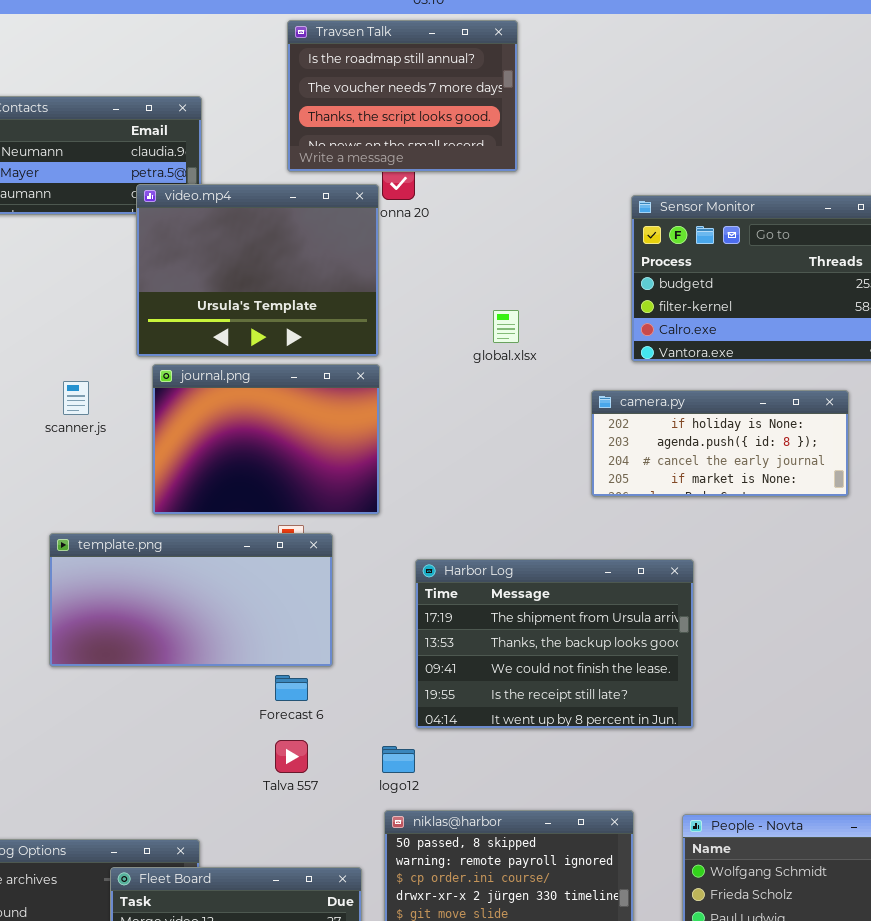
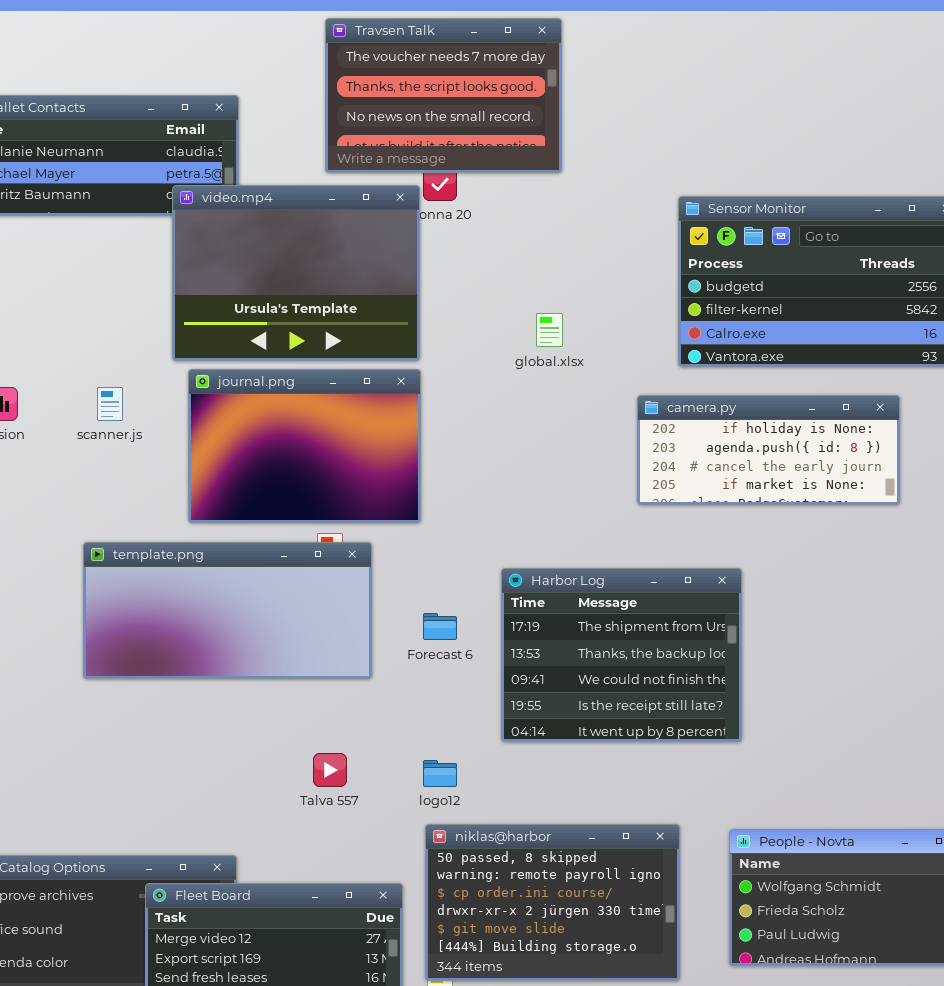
Travsen Talk: [287,20,518,172] -> [325,18,562,173], scrolled down 1 row
Harbor Log: [415,559,694,729] -> [501,568,742,742], resized
Forecast 6: [275,675,308,701] -> [423,613,457,640], moved

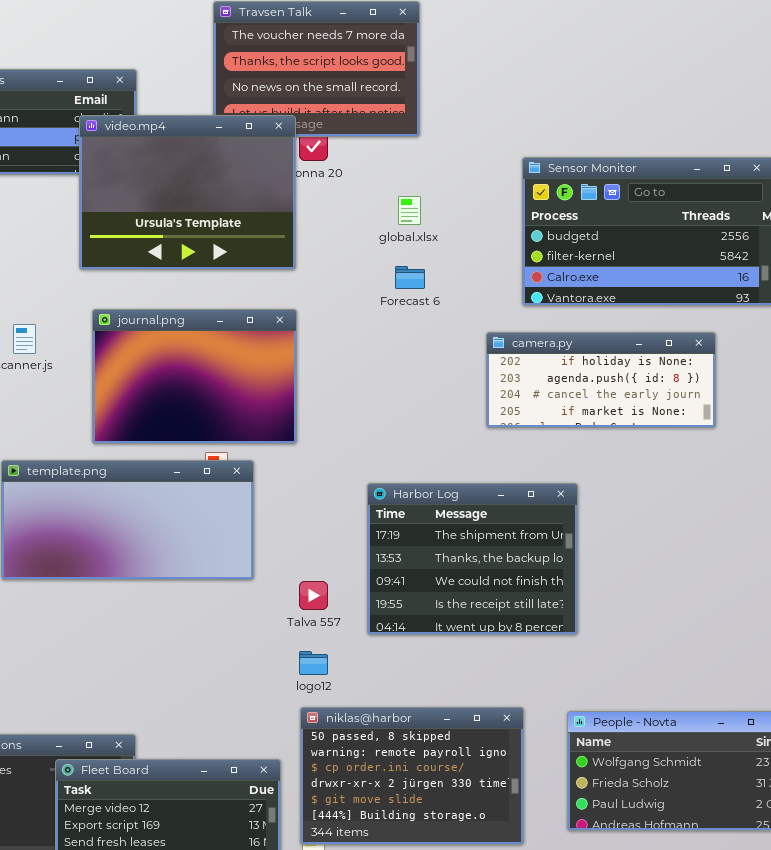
video.mp4: [172,185,420,361] -> [79,115,296,270], moved
global.xlsx: [536,313,563,347] -> [398,196,421,225], moved
Forecast 6: [423,613,457,640] -> [395,266,425,289], moved
Talva 557: [313,753,347,787] -> [299,581,328,610], moved

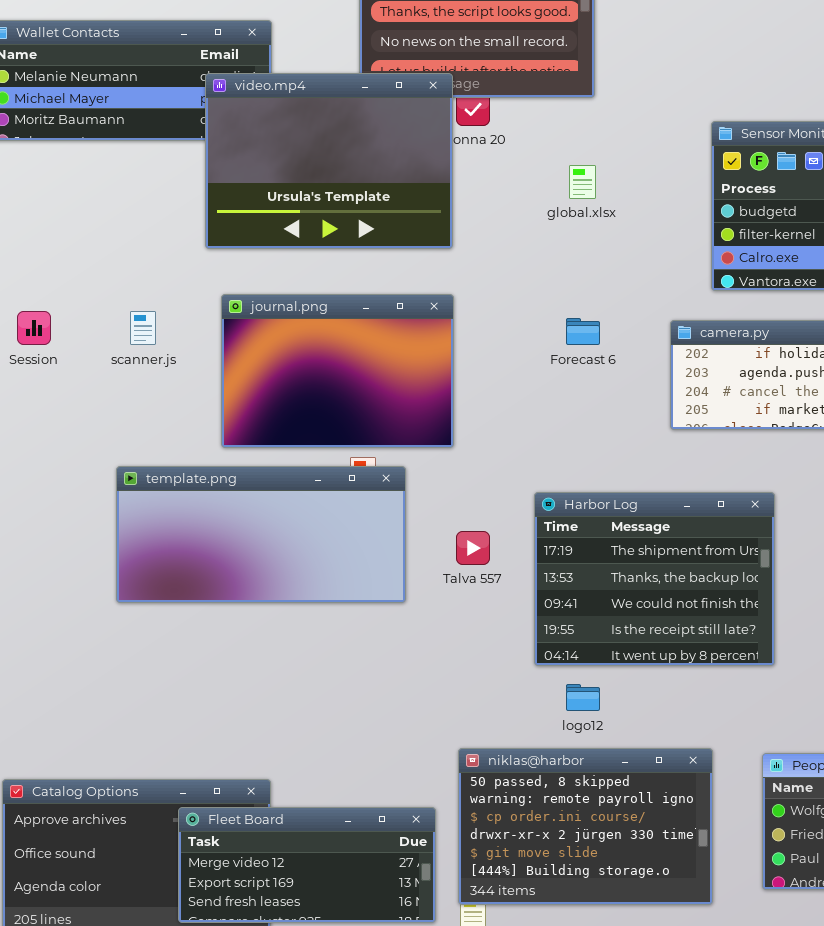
Forecast 6: [395,266,425,289] -> [566,318,600,345], moved
Talva 557: [299,581,328,610] -> [456,531,490,565], moved
logo12: [299,651,328,675] -> [566,684,600,711], moved

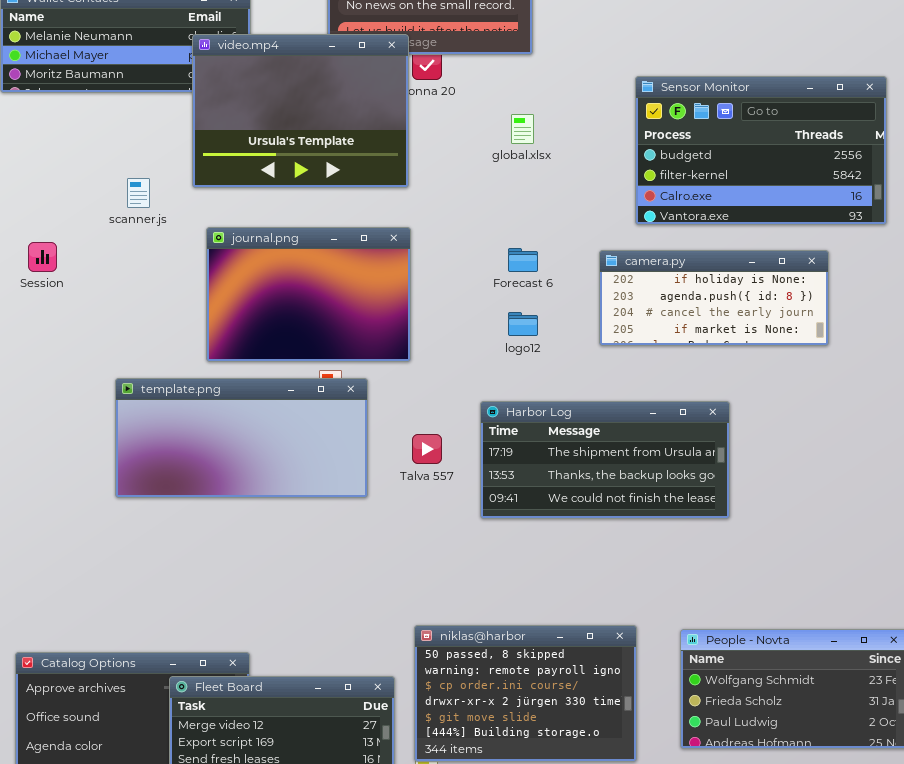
scanner.js: [130,311,156,345] -> [127,178,150,208], moved
Harbor Log: [534,492,775,666] -> [480,401,730,519], resized
logo12: [566,684,600,711] -> [508,312,538,336], moved

